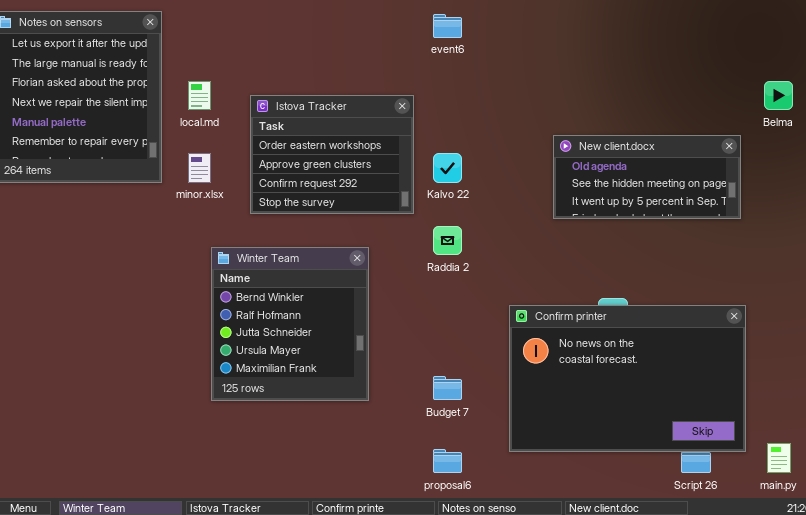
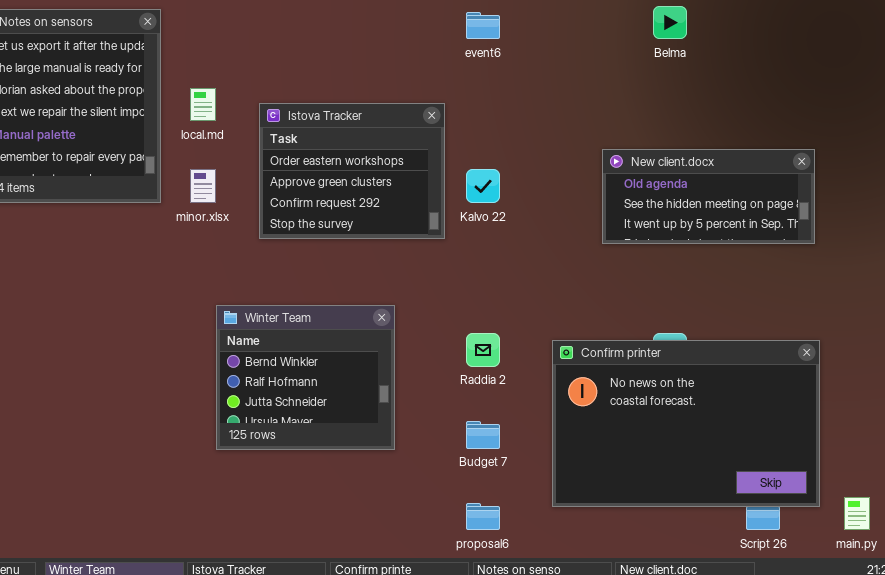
Belma: [764,81,793,110] -> [653,6,687,39], moved
Raddia 2: [433,226,462,255] -> [466,333,500,367], moved
Winter Team: [211,247,369,401] -> [216,305,395,450], resized

